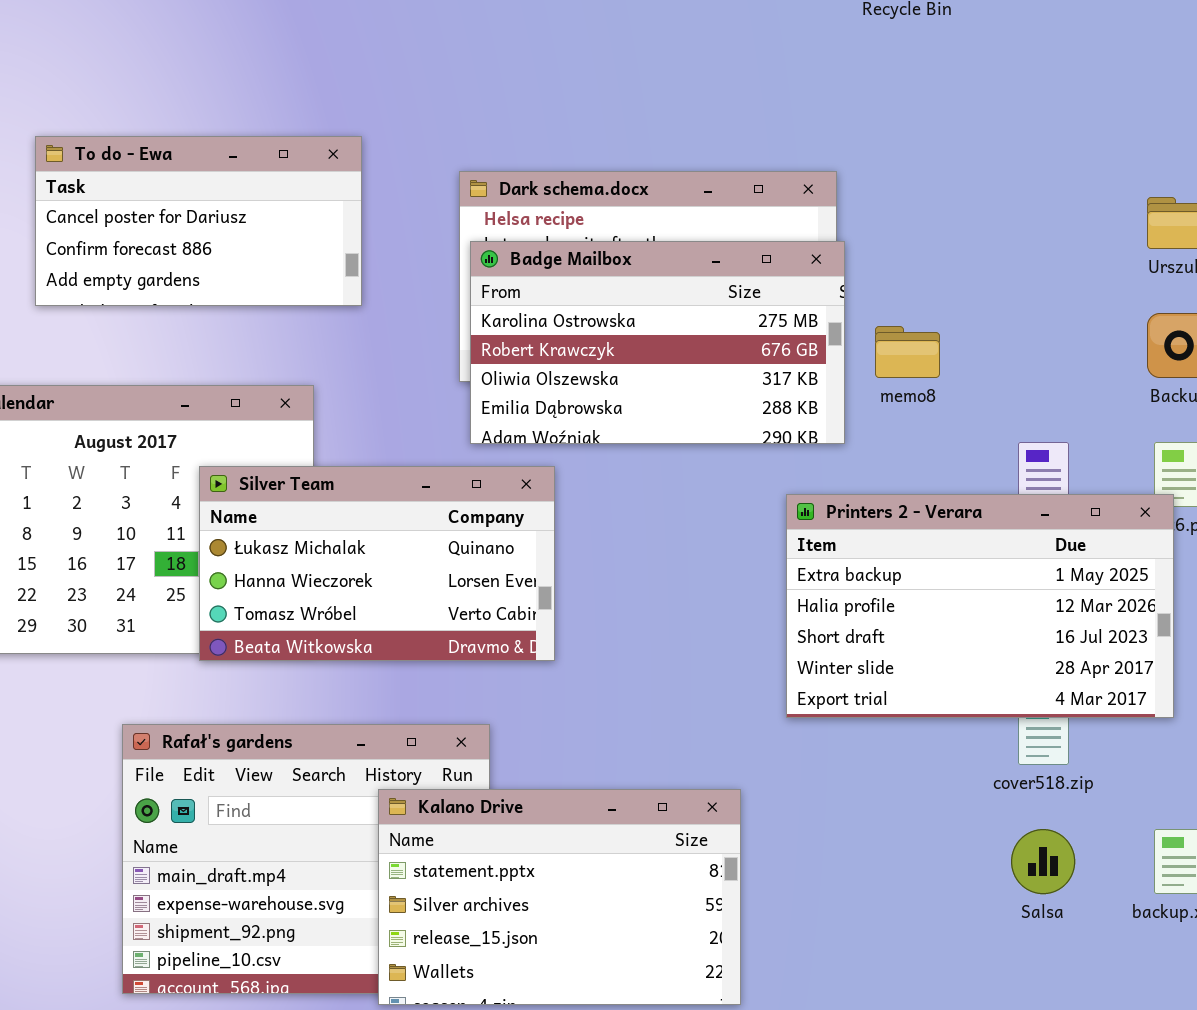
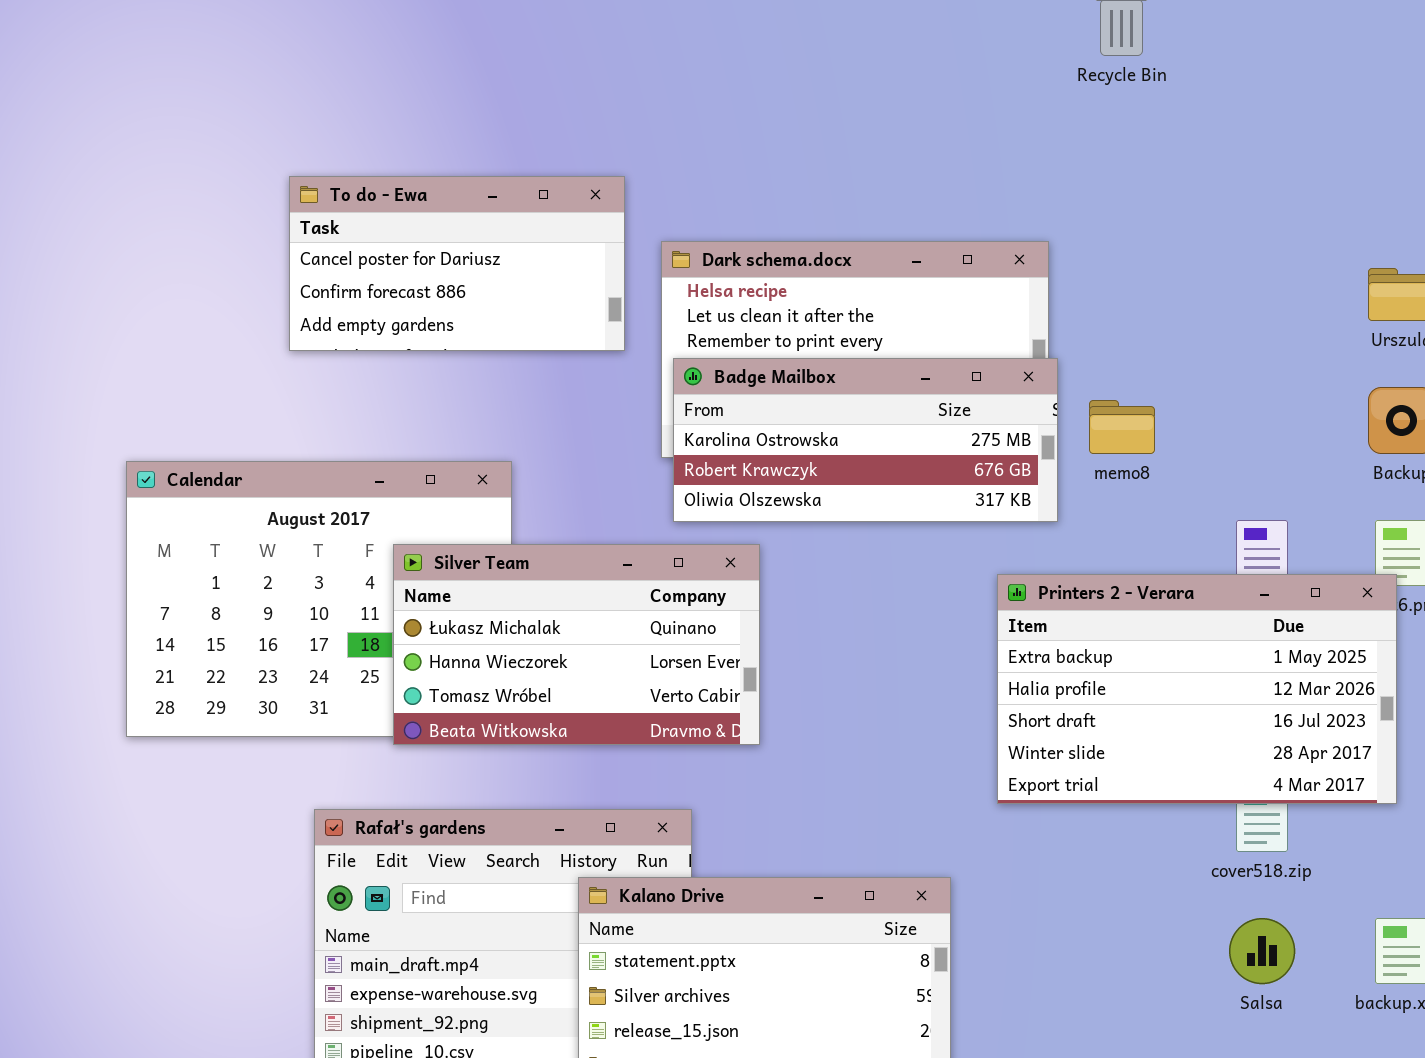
To do - Ewa: [35,136,362,306] -> [289,176,625,351], moved
Badge Mailbox: [470,241,845,444] -> [673,358,1058,522], resized

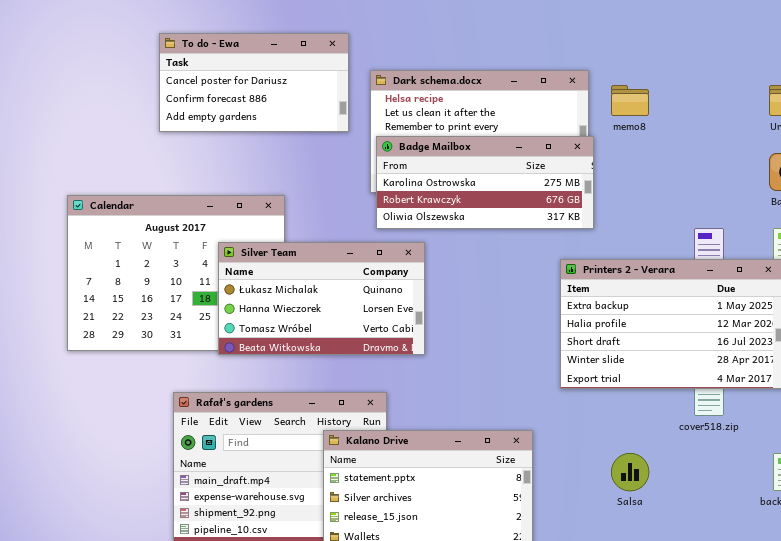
memo8: [1089,400,1155,454] -> [611,85,649,116], moved
Salsa: [1229,918,1295,984] -> [611,453,649,491], moved

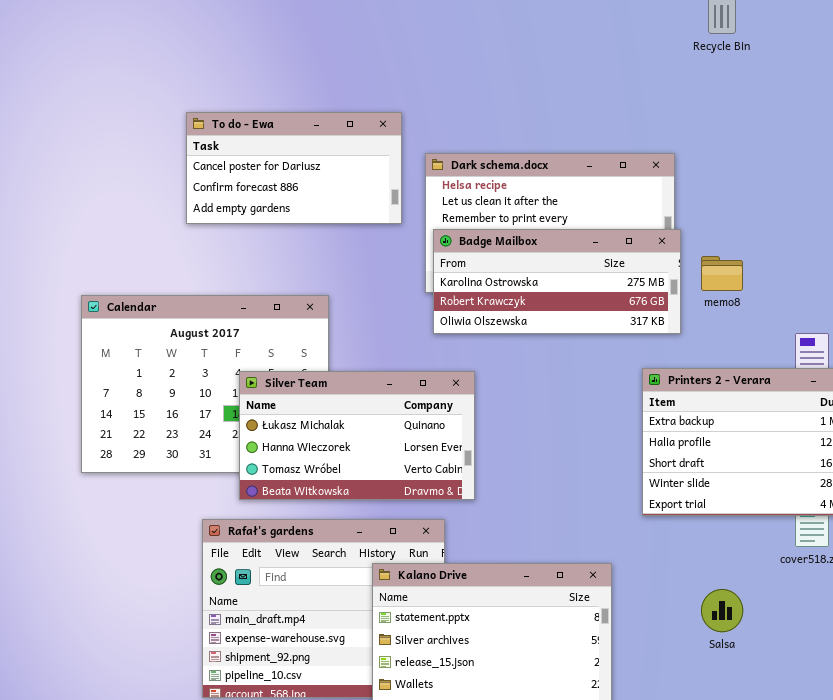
memo8: [611,85,649,116] -> [701,256,743,291], moved
Silver Team: [218,242,425,355] -> [239,371,475,500], moved

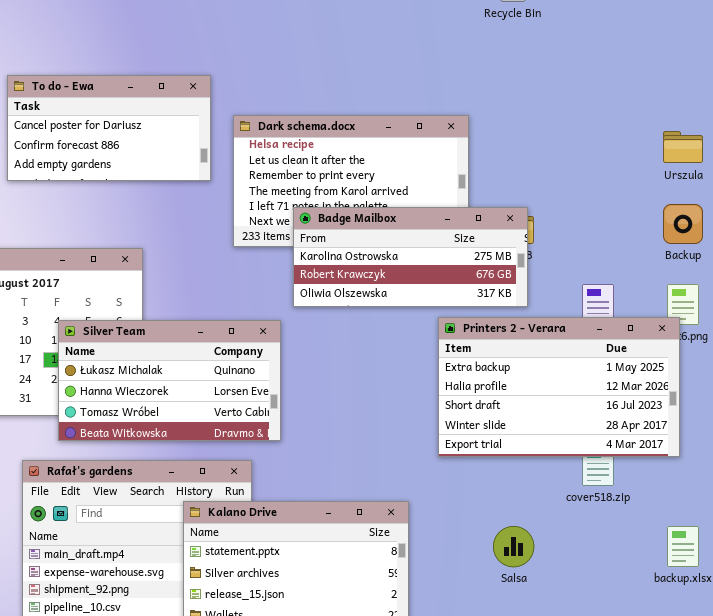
Badge Mailbox: [433,229,681,334] -> [293,207,528,307], moved

